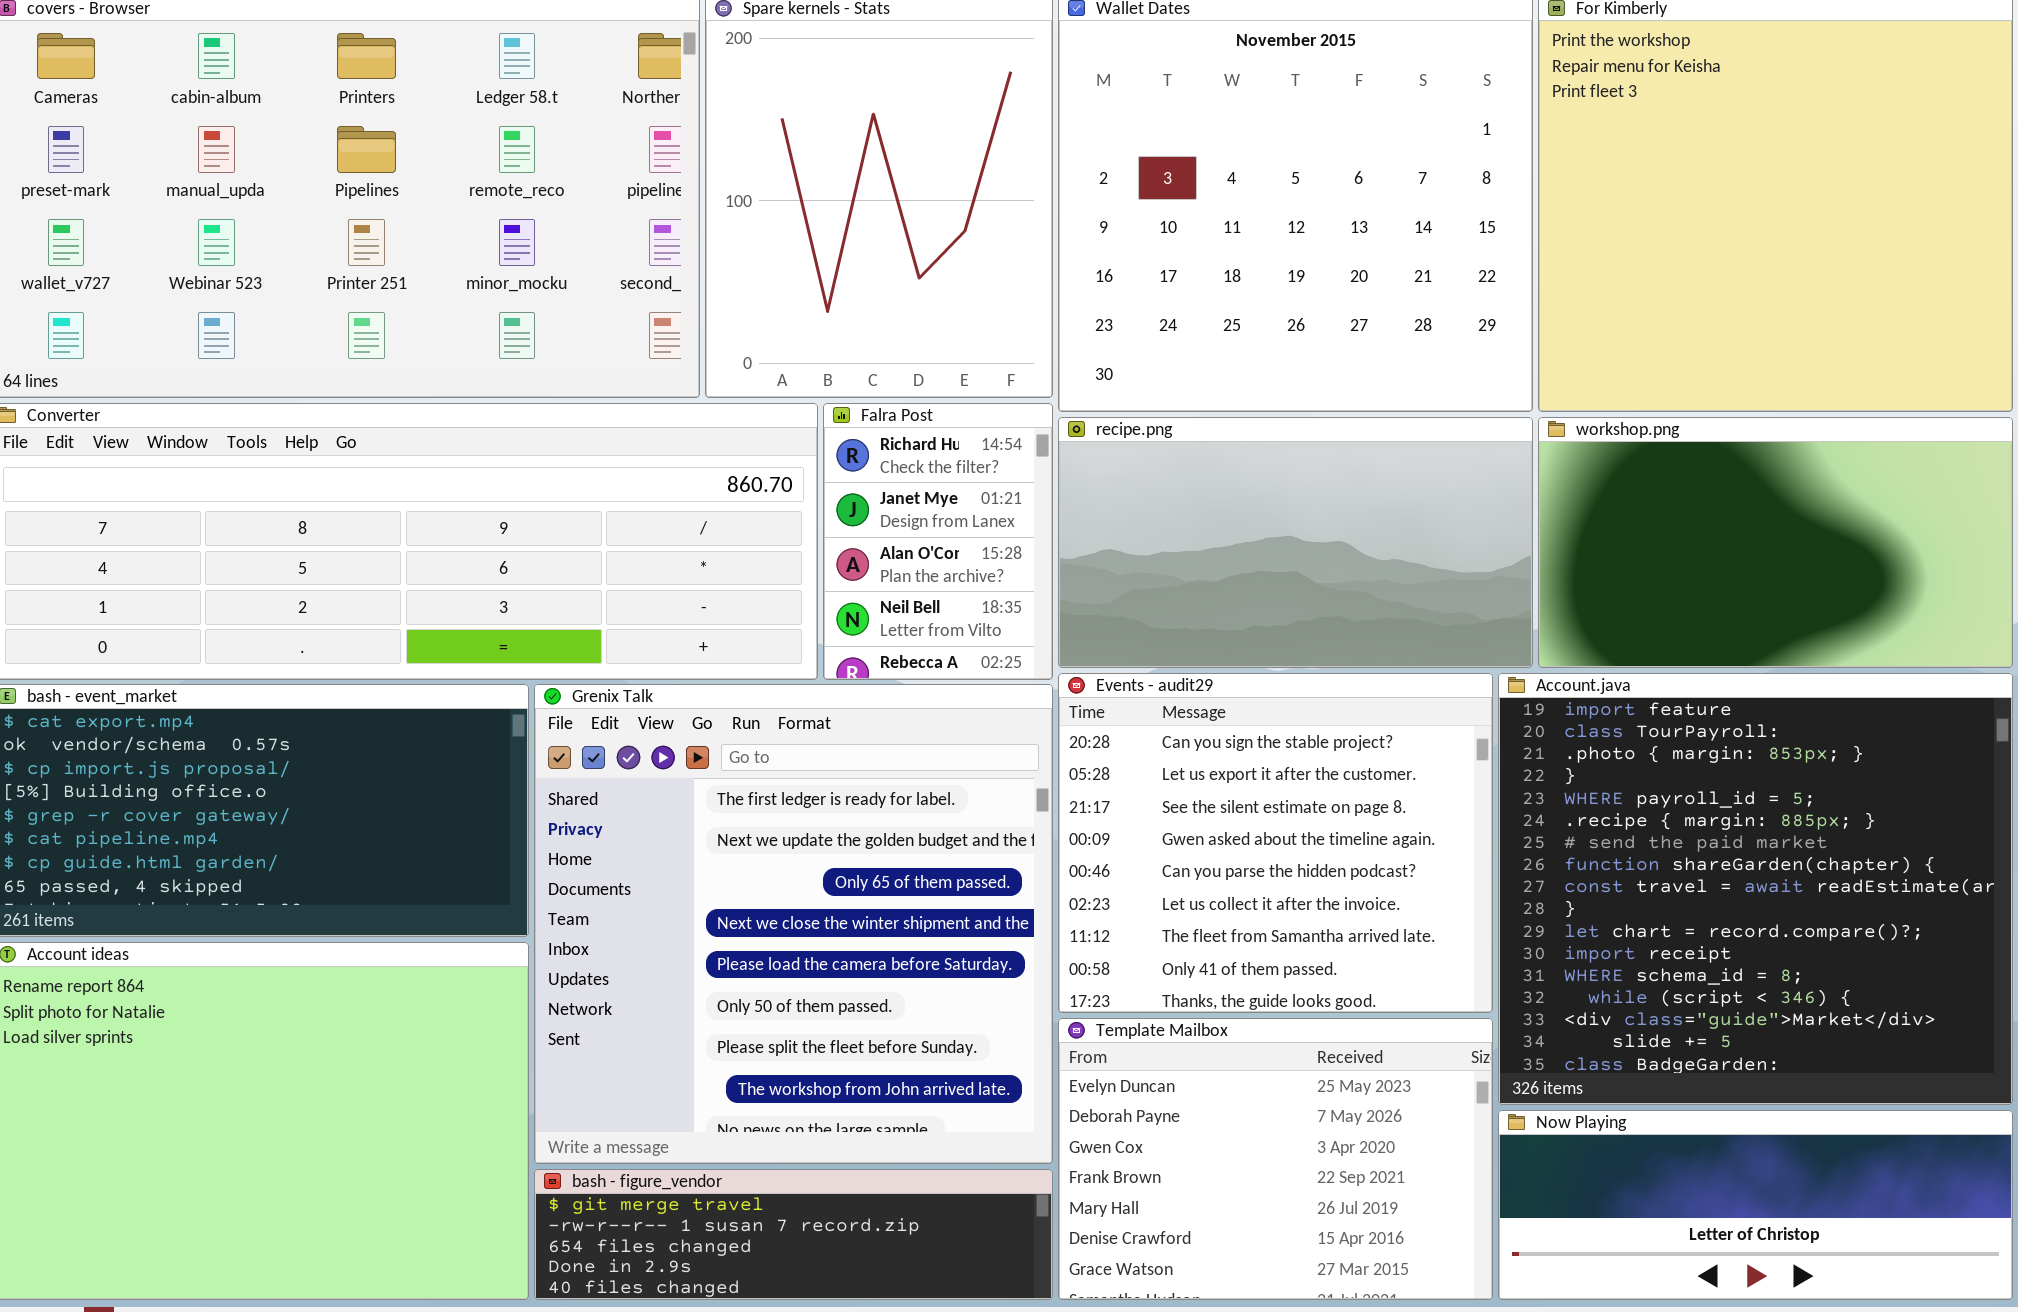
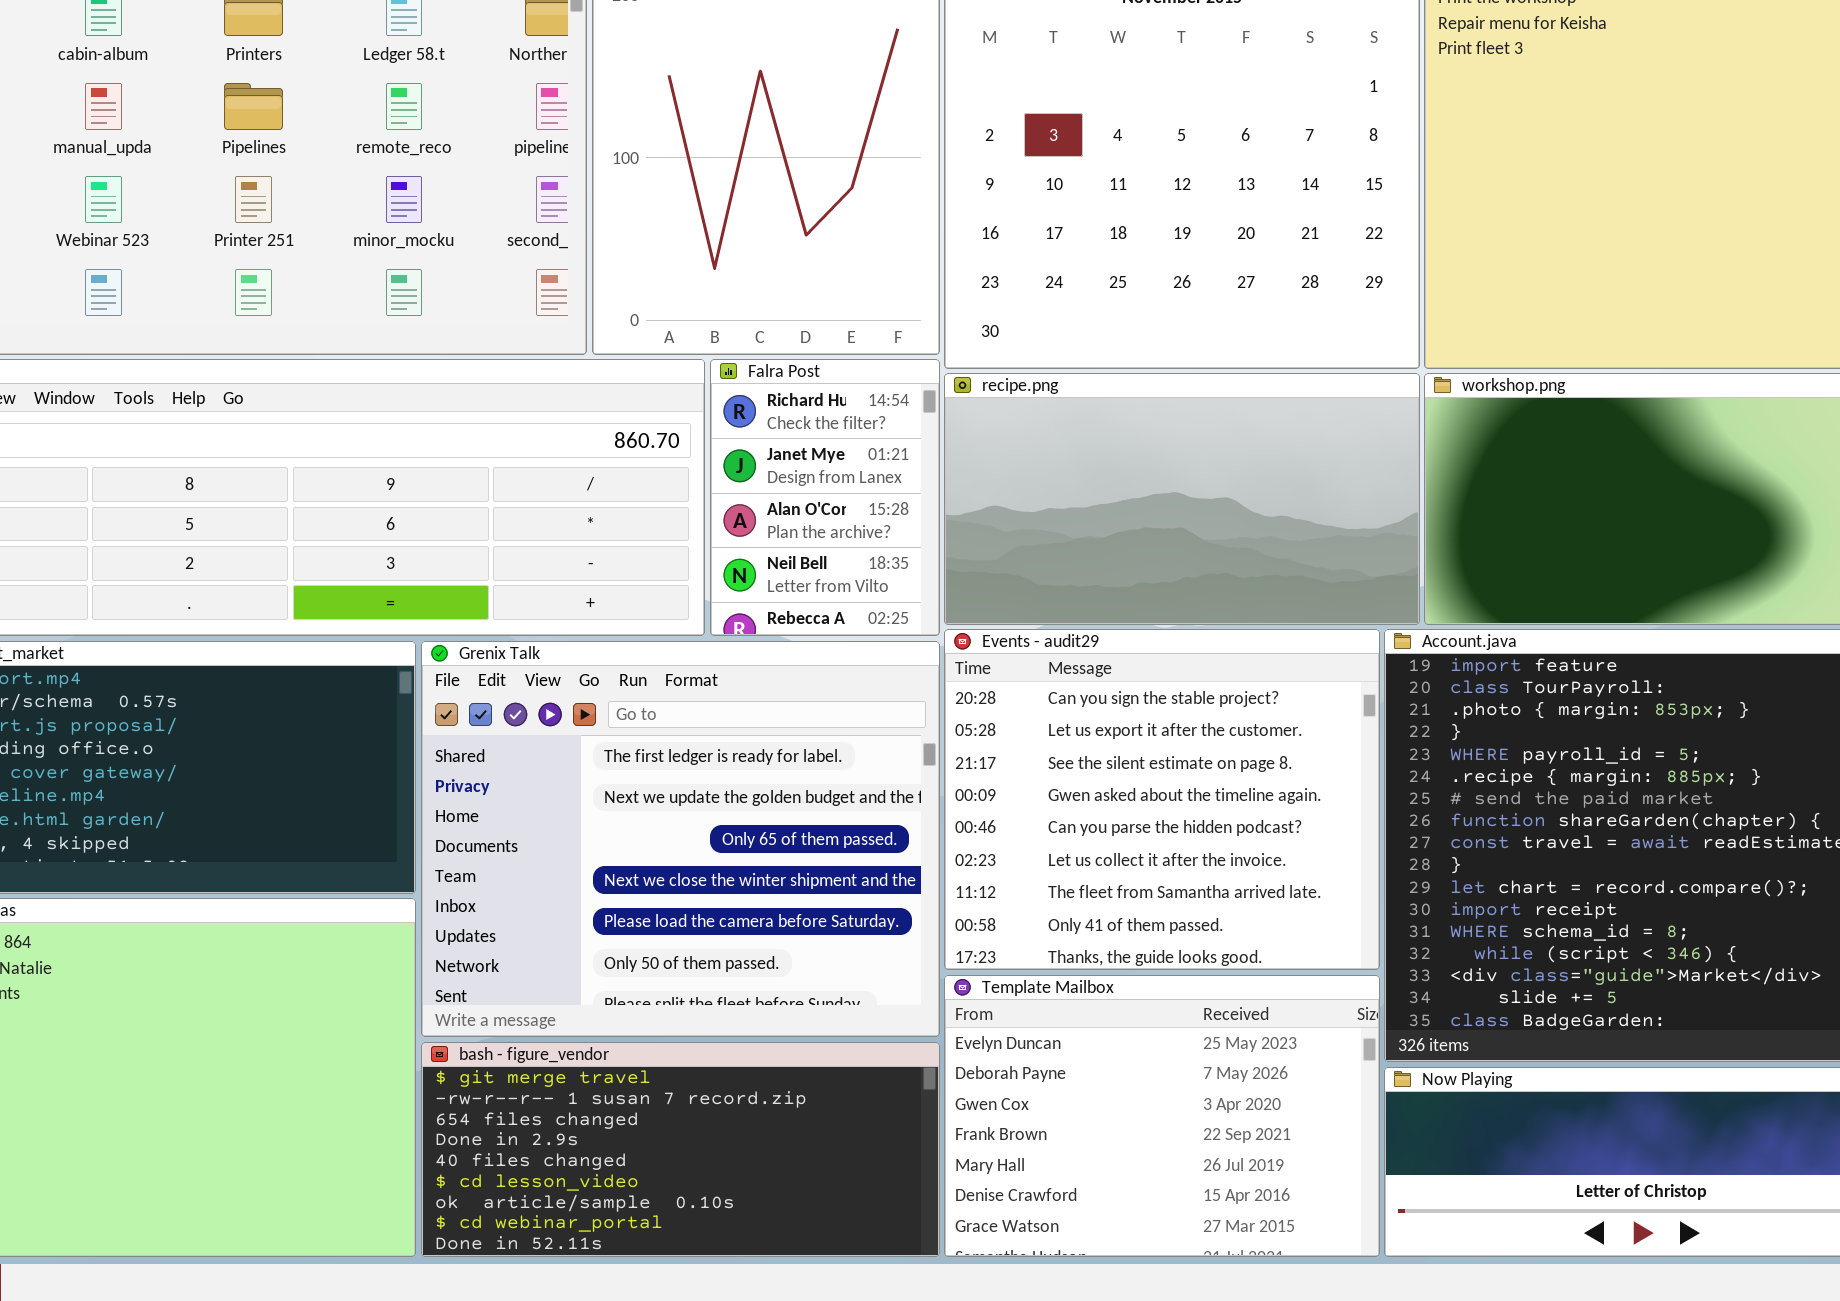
Grenix Talk: [534,684,1053,1164] -> [421,641,940,1037], resized
bash - figure_vendor: [534,1169,1053,1300] -> [421,1042,940,1257], resized

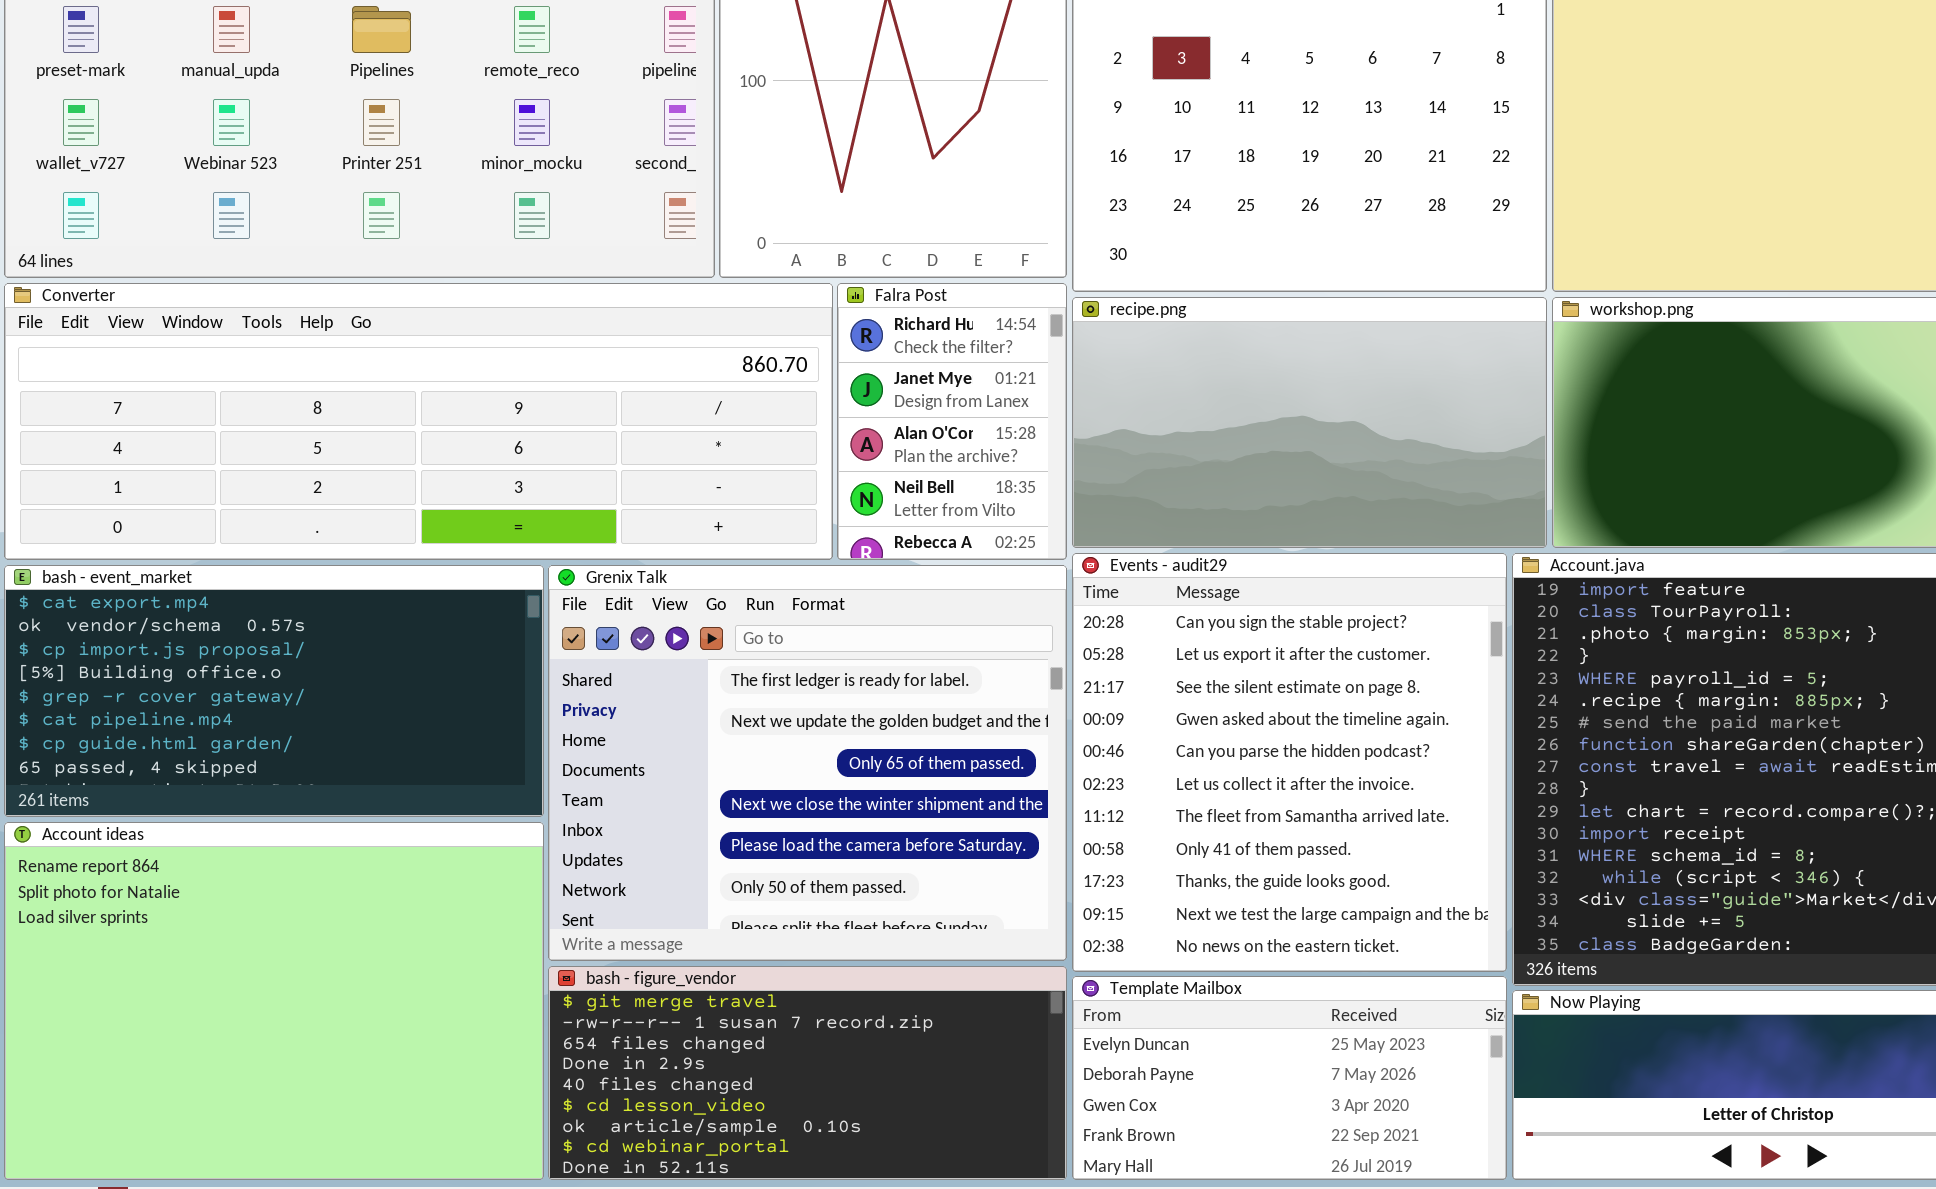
Events - audit29: [944,629,1380,970] -> [1072,553,1507,972], resized
Template Mailbox: [944,975,1380,1257] -> [1072,976,1507,1180], resized

